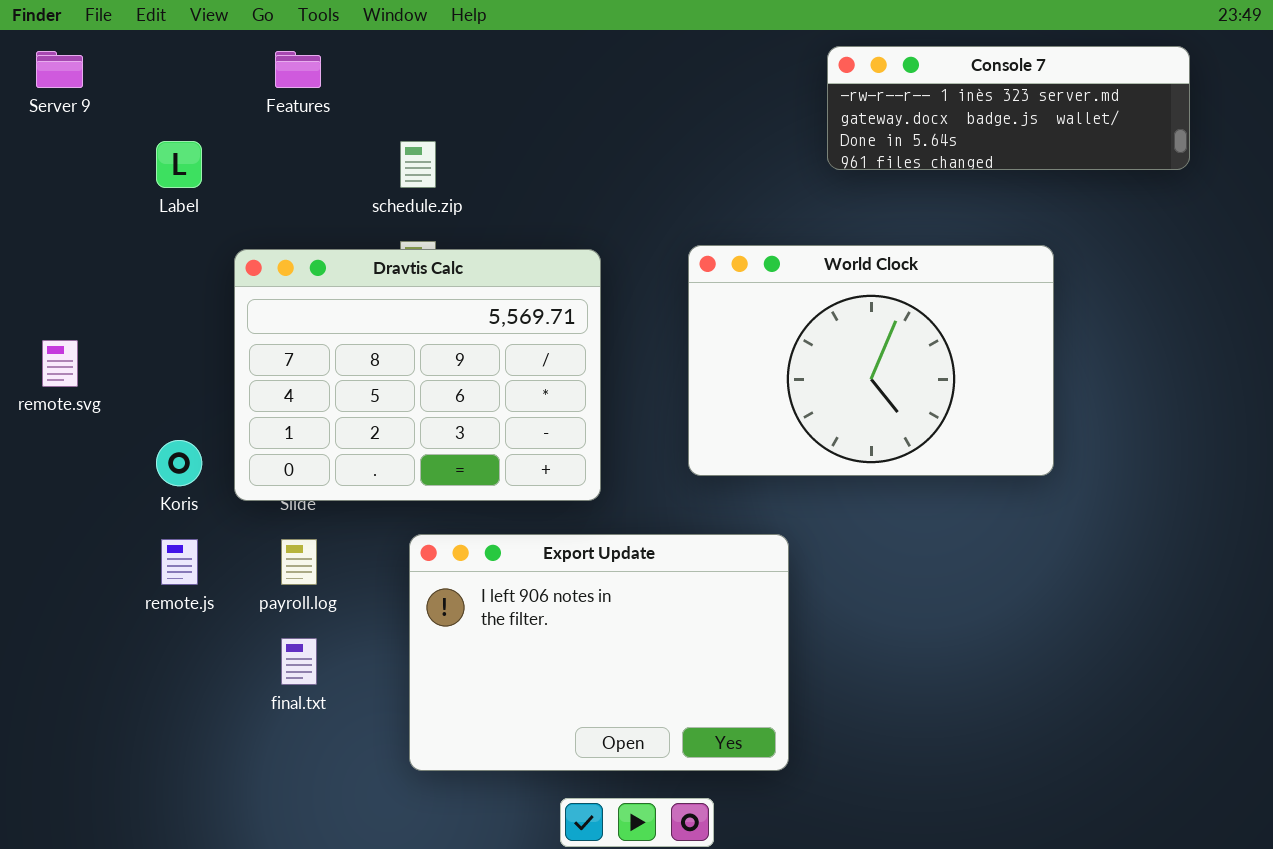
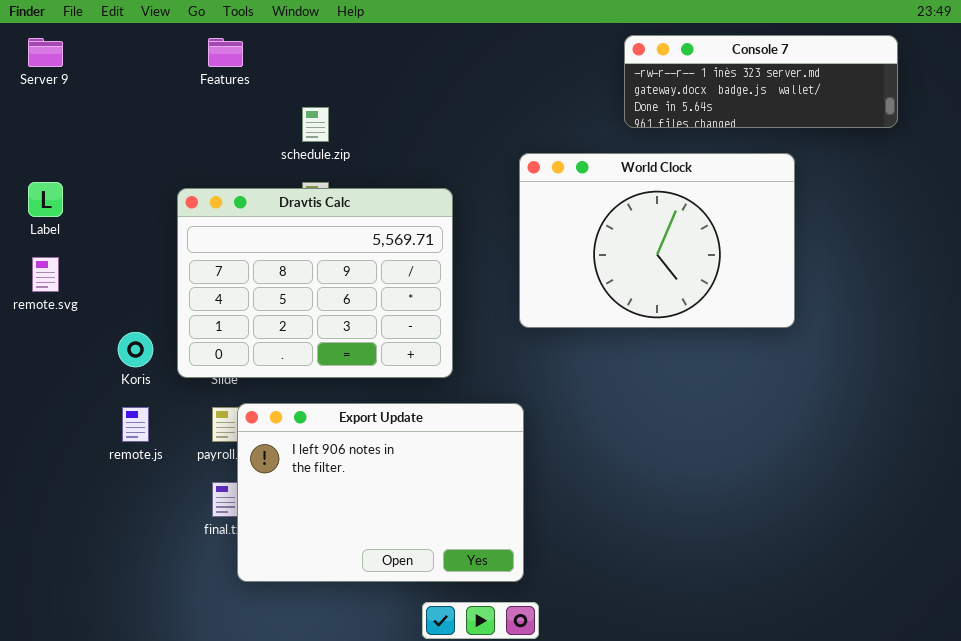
Label: [156,141,202,188] -> [28,182,63,217], moved
World Clock: [688,245,1054,476] -> [519,153,795,328], moved
Export Update: [409,534,789,771] -> [237,403,524,582], moved

